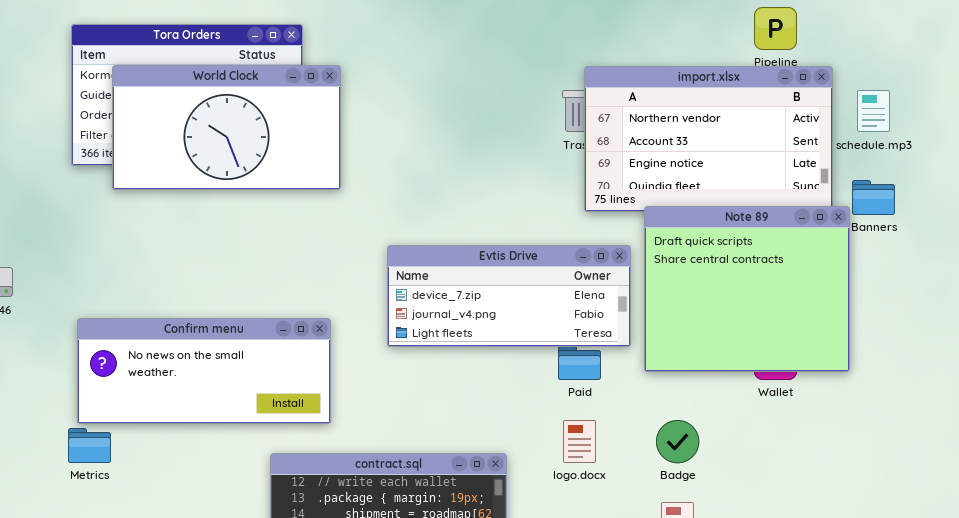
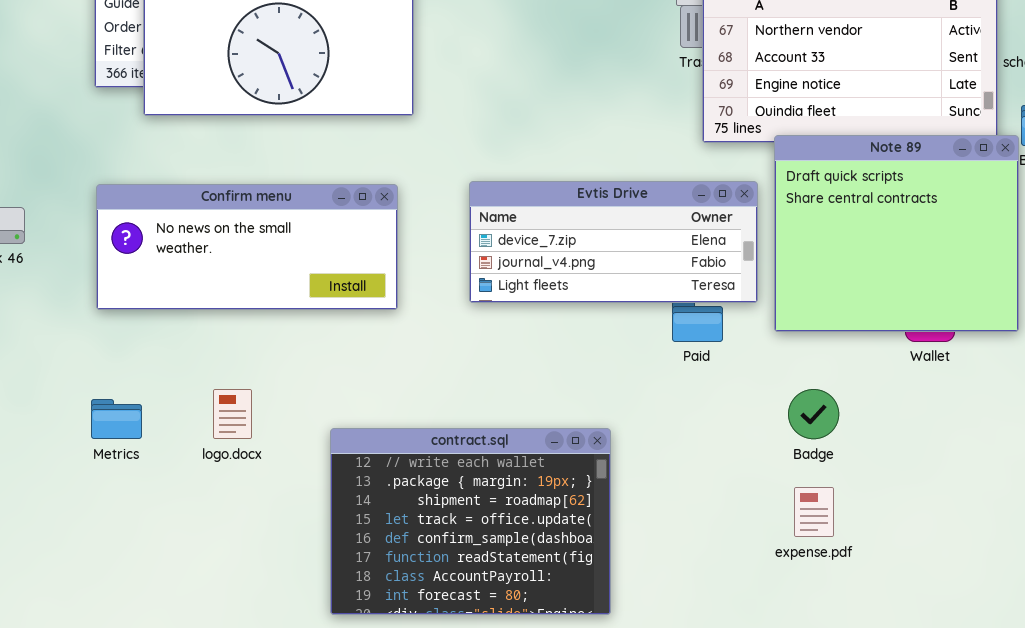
Confirm menu: [77,318,331,424] -> [96,184,398,310], moved
logo.docx: [563,420,596,463] -> [213,389,252,439], moved

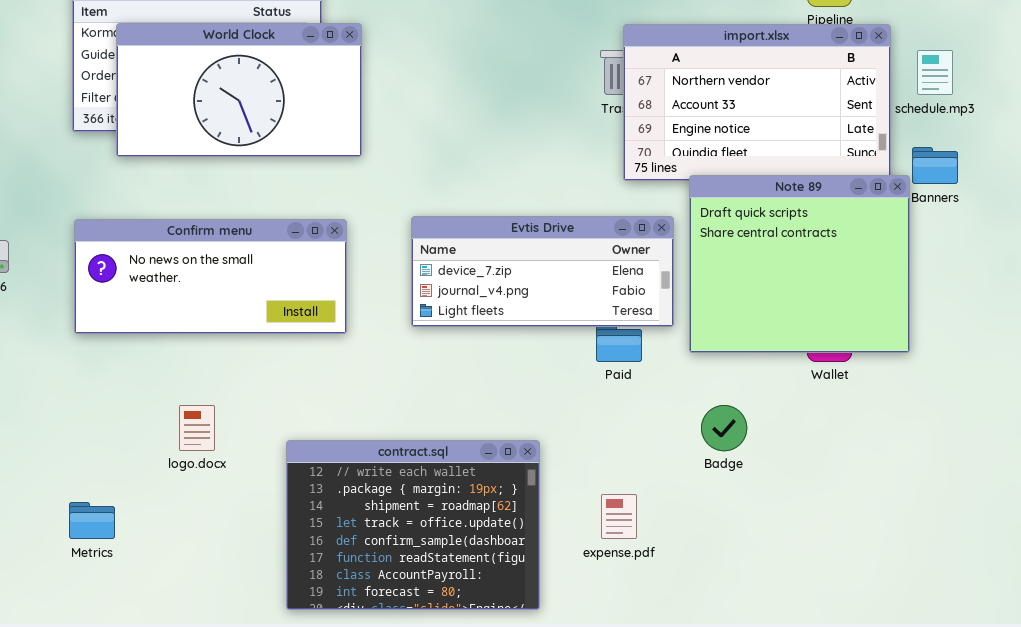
Metrics: [91,399,142,439] -> [69,502,115,539], moved
expense.pdf: [794,487,834,537] -> [601,494,637,539], moved

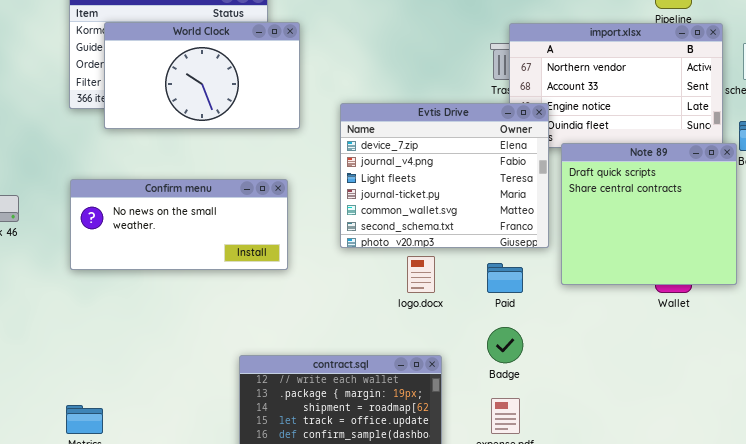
Evtis Drive: [411,216,674,327] -> [340,103,549,248], moved, resized
logo.docx: [179,405,215,451] -> [407,256,435,293], moved
Badge: [701,405,747,451] -> [487,327,523,363], moved

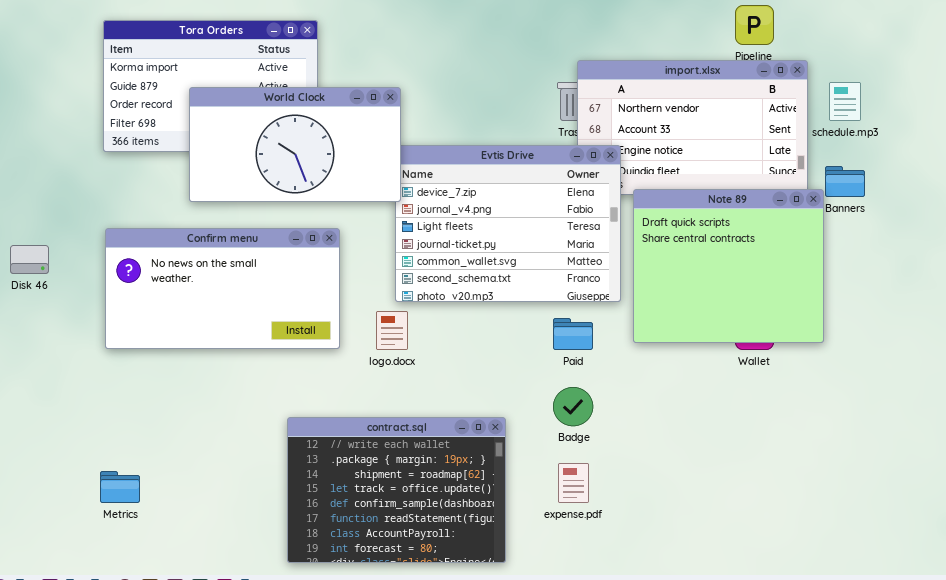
World Clock: [104,22,300,129] -> [189,87,401,202], moved
Confirm menu: [70,179,288,270] -> [105,228,340,349], resized
logo.docx: [407,256,435,293] -> [376,311,408,350], moved

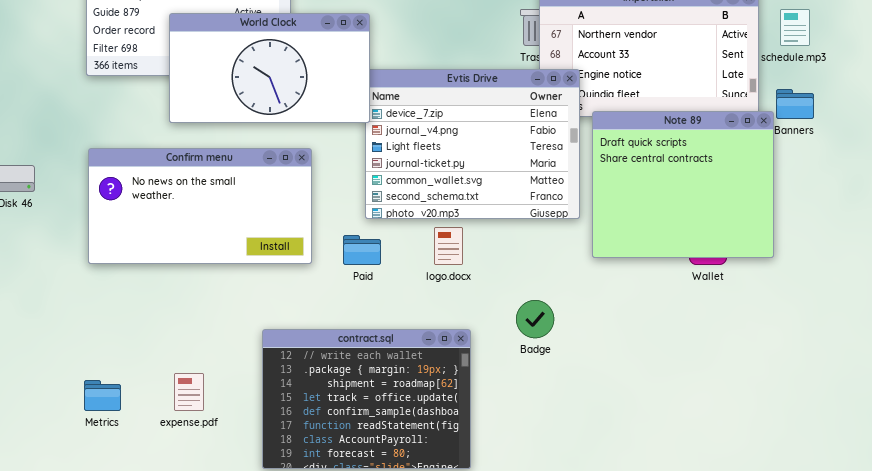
logo.docx: [376,311,408,350] -> [434,227,463,265], moved
Paid: [553,318,593,350] -> [343,235,381,265], moved
expense.pdf: [558,463,589,503] -> [174,373,204,411], moved

